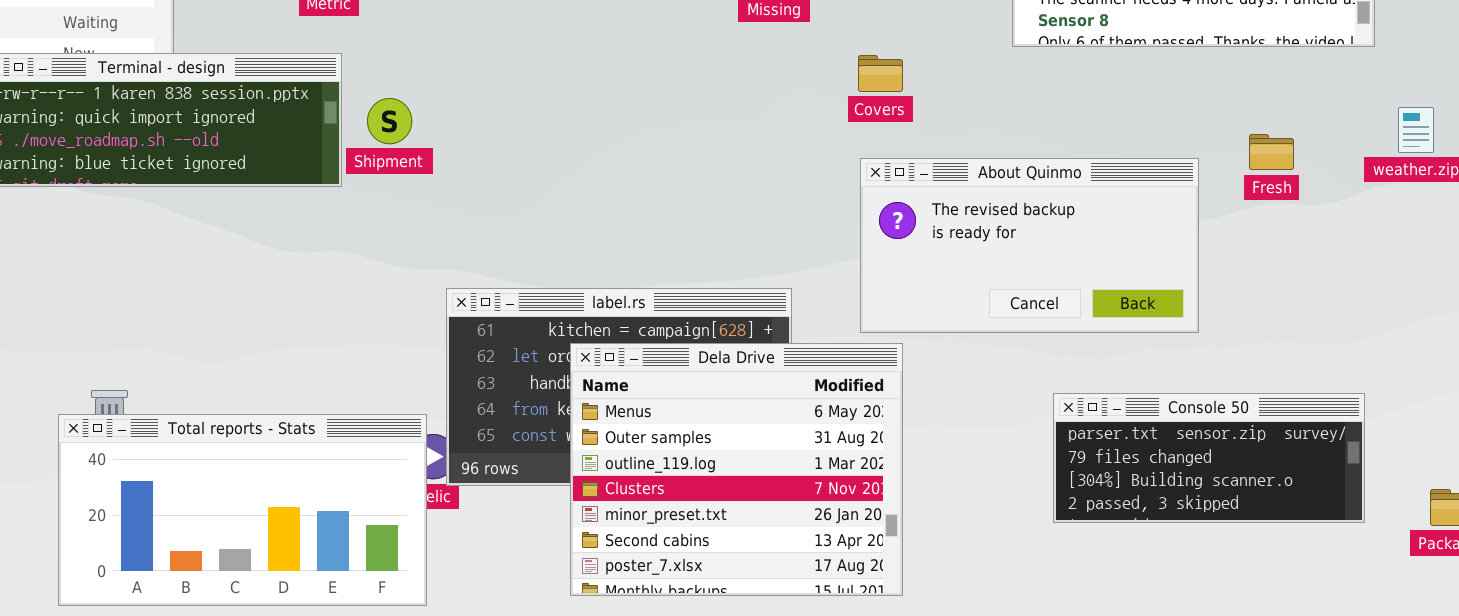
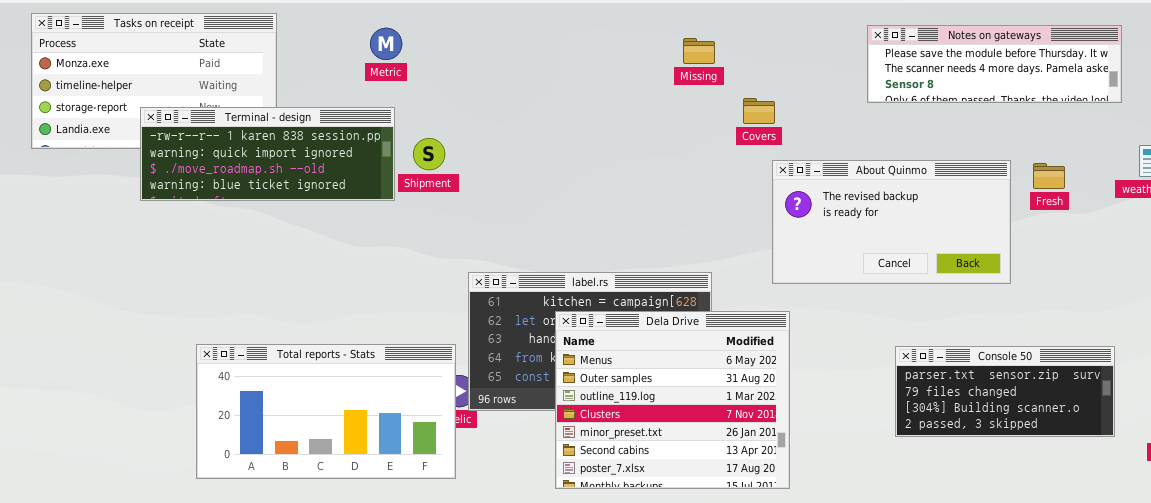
Covers: [858,55,903,92] -> [743,98,775,124], moved
About Quinmo: [860,158,1199,333] -> [772,160,1011,284], moved
Total reports - Stats: [58,414,427,606] -> [196,344,456,479], moved

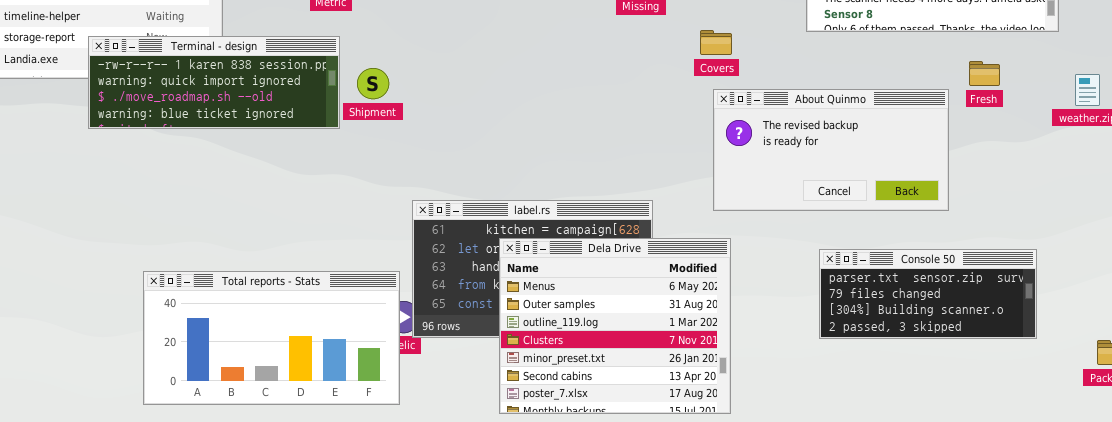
Covers: [743,98,775,124] -> [700,30,732,55], moved
Fresh: [1033,163,1065,189] -> [969,61,1000,86], moved
Console 50: [895,346,1115,437] -> [819,249,1037,339], moved

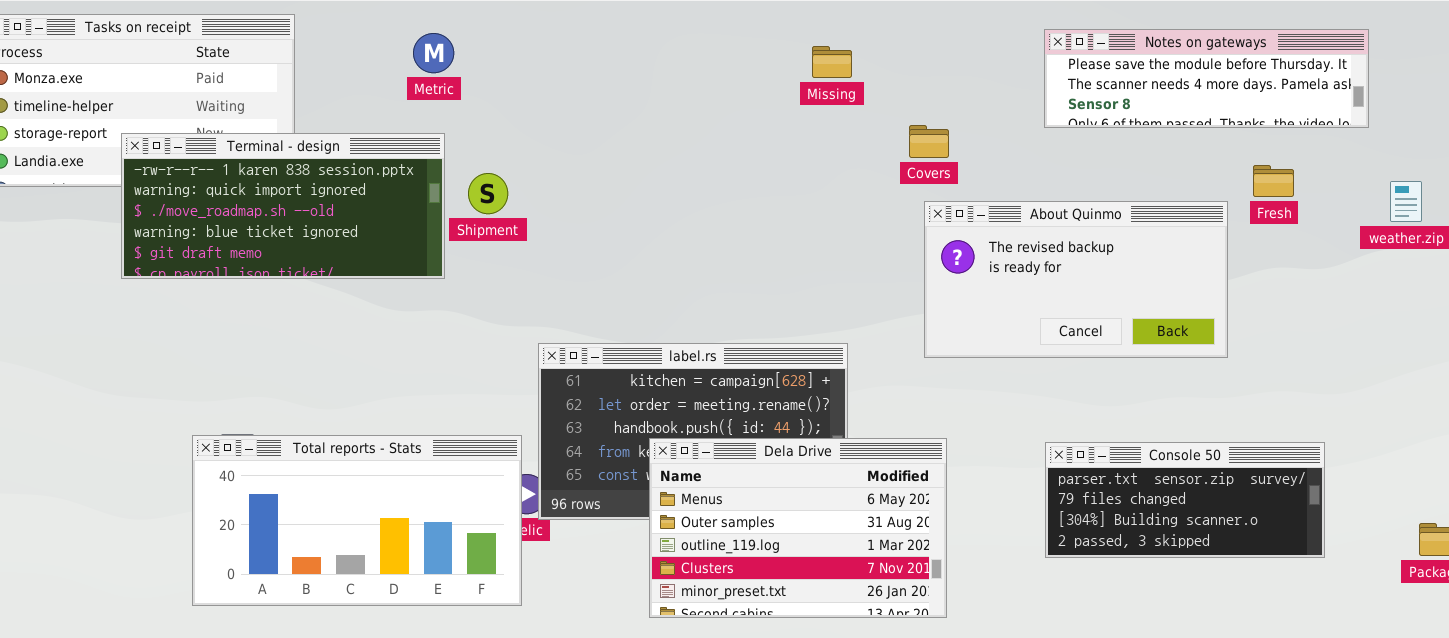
Terminal - design: [88,36,340,129] -> [121,133,445,279], resized
Dela Drive: [499,238,731,414] -> [649,438,947,618], resized
Console 50: [819,249,1037,339] -> [1045,442,1325,558], moved

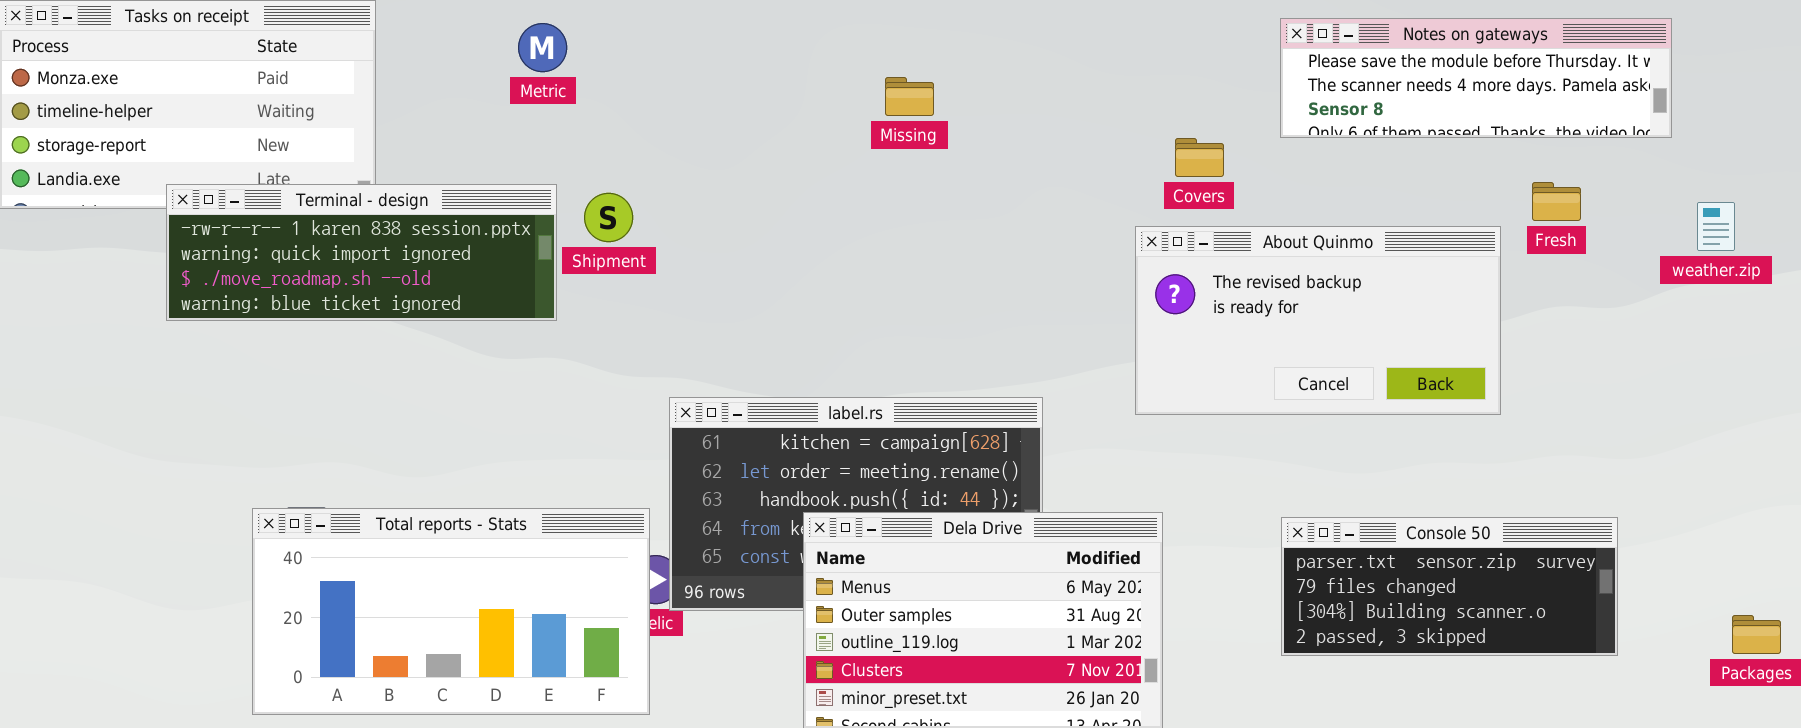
Missing: [812,46,852,78] -> [885,77,934,116], moved
Covers: [909,125,949,158] -> [1175,138,1224,177], moved
Terminal - design: [121,133,445,279] -> [166,184,557,321], resized

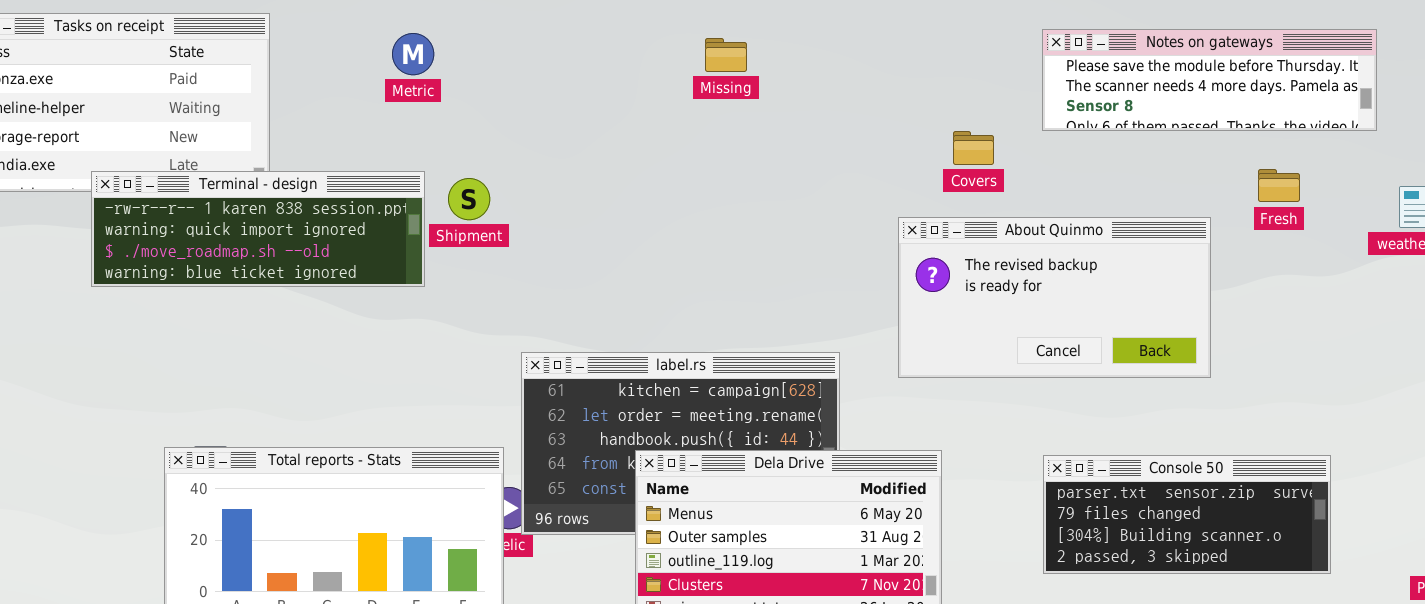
Missing: [885,77,934,116] -> [705,38,747,72], moved
About Quinmo: [1135,226,1501,415] -> [898,217,1211,378], moved

